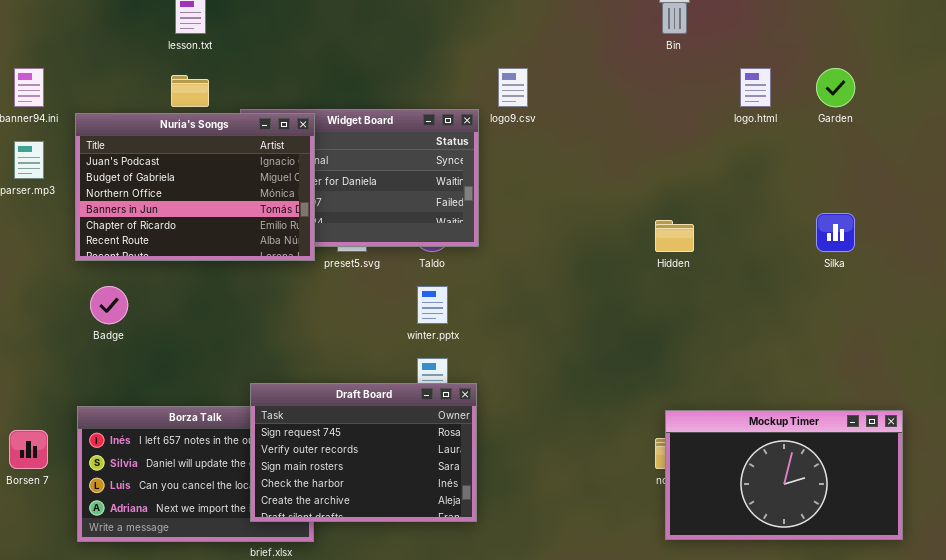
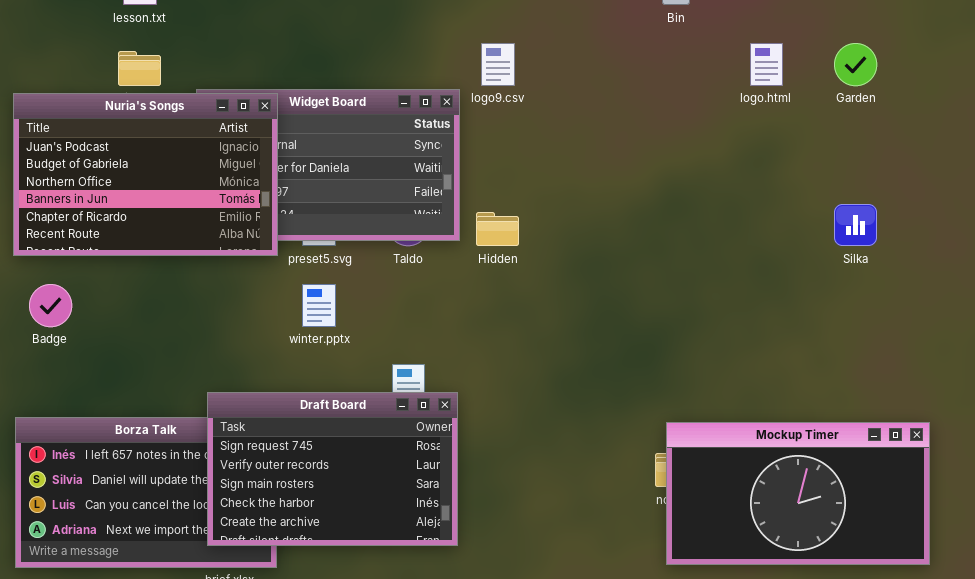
Hidden: [655,220,694,252] -> [476,212,519,246], moved
winter.pptx: [417,286,448,324] -> [302,284,336,327], moved

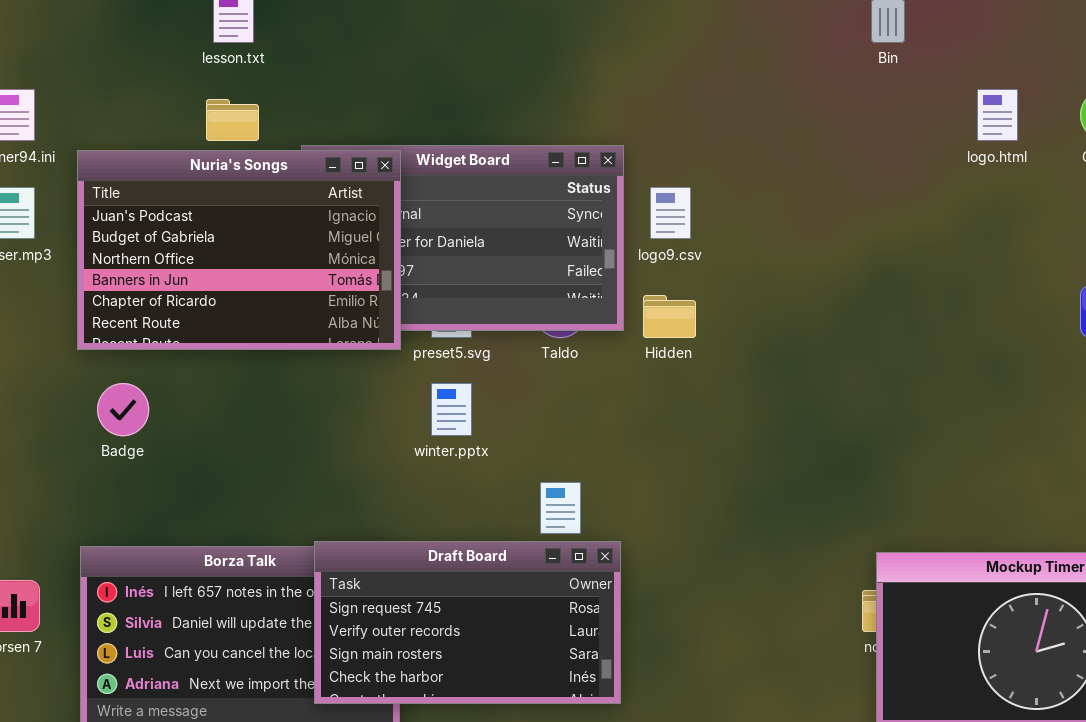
logo9.csv: [481,43,515,86] -> [650,187,691,239], moved
Draft Board: [207,392,458,546] -> [314,541,621,704], resized

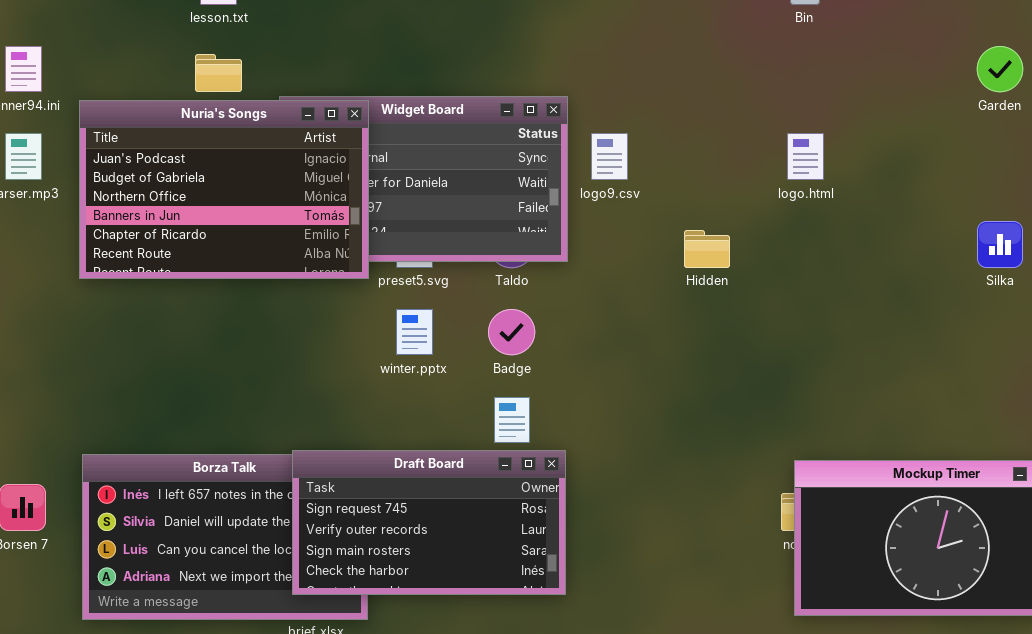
logo.html: [977,89,1018,141] -> [787,133,824,180], moved
Hidden: [643,295,696,338] -> [684,230,730,268], moved
Badge: [97,383,149,436] -> [488,309,535,355], moved

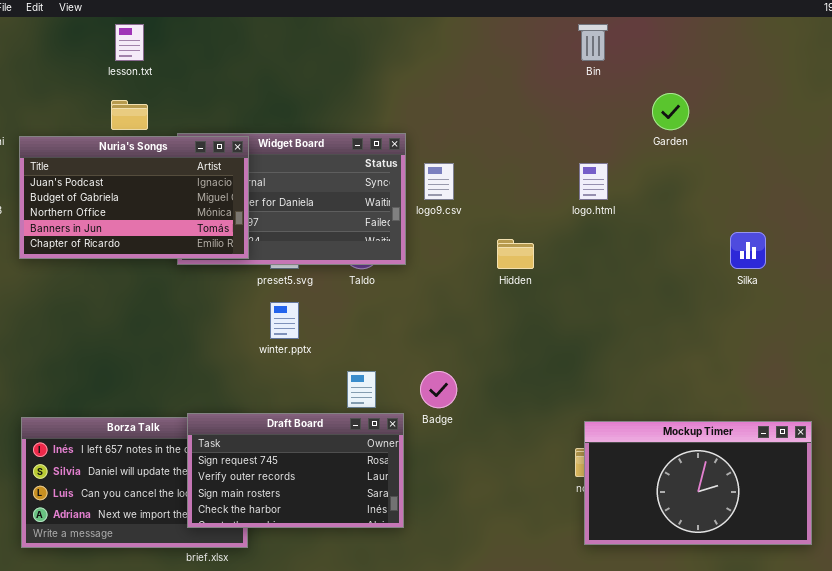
Garden: [977,46,1023,92] -> [652,93,689,130], moved
Nuria's Songs: [79,100,369,279] -> [19,136,249,259], resized
Badge: [488,309,535,355] -> [420,371,457,408], moved

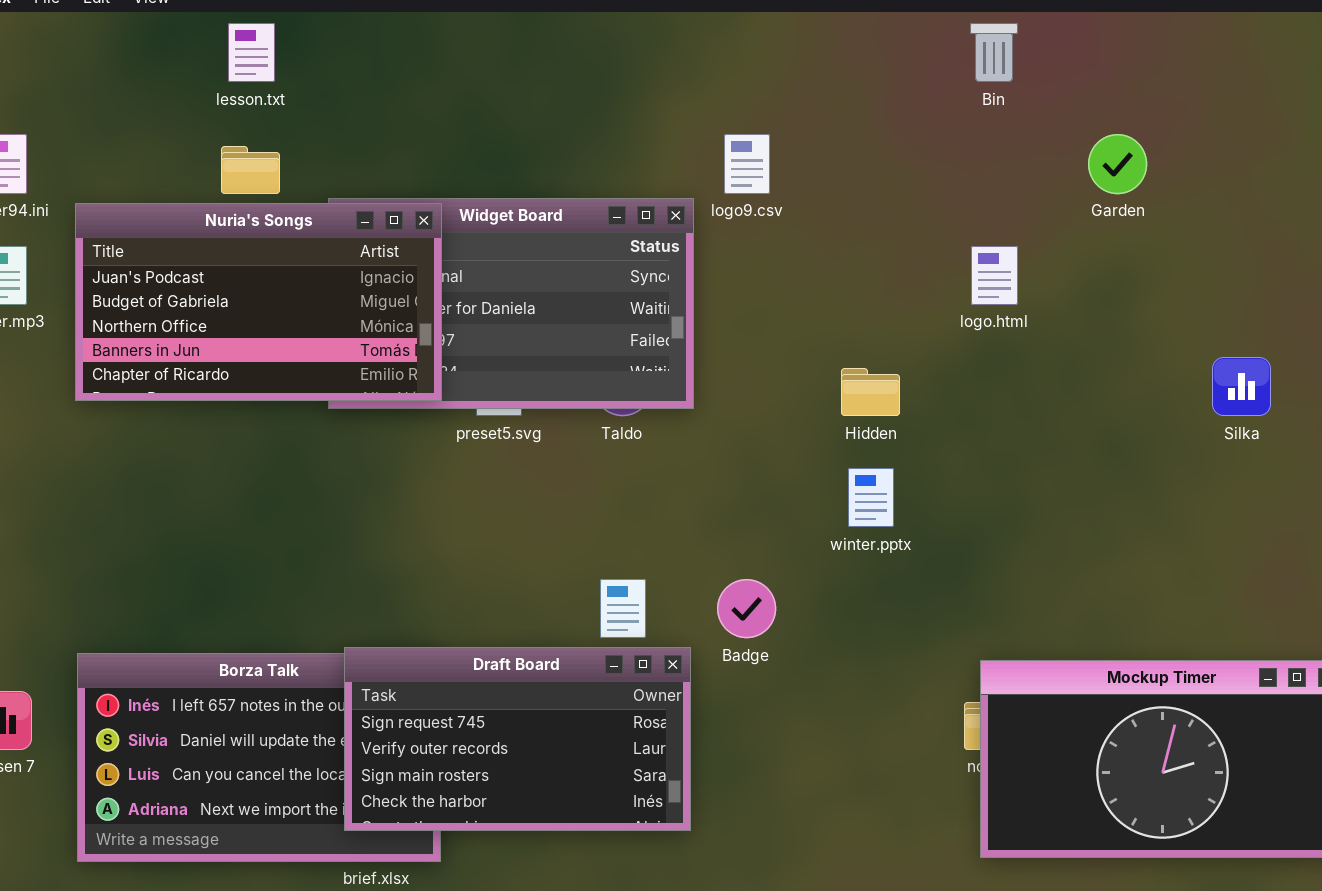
logo9.csv: [424,163,454,200] -> [724,134,770,194], moved
winter.pptx: [270,302,299,339] -> [848,468,894,527], moved

